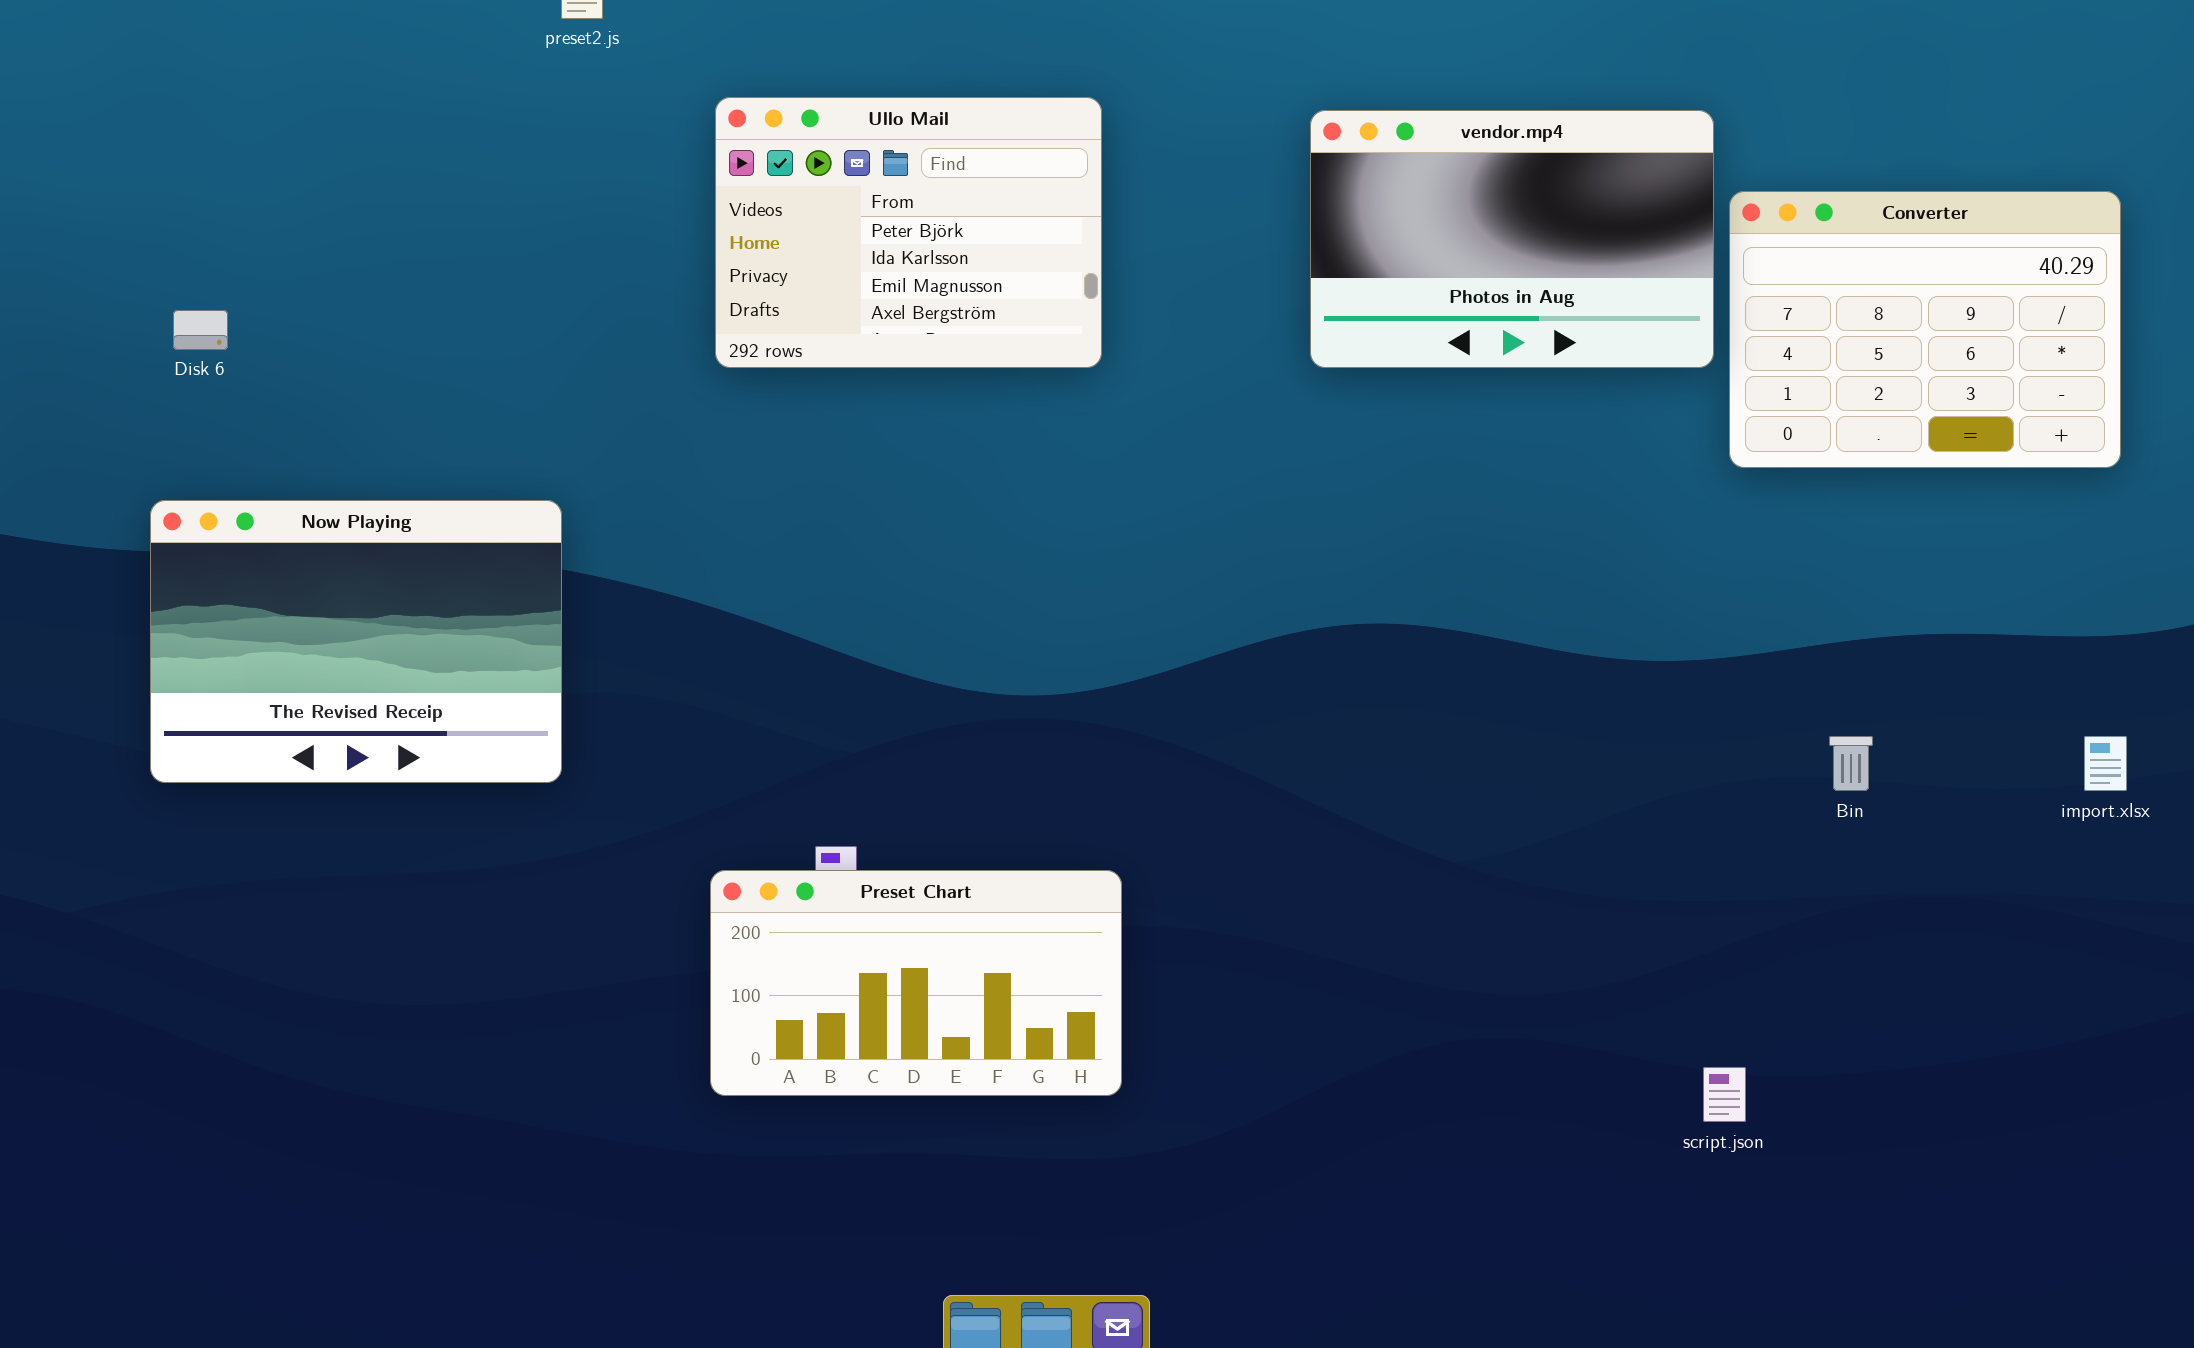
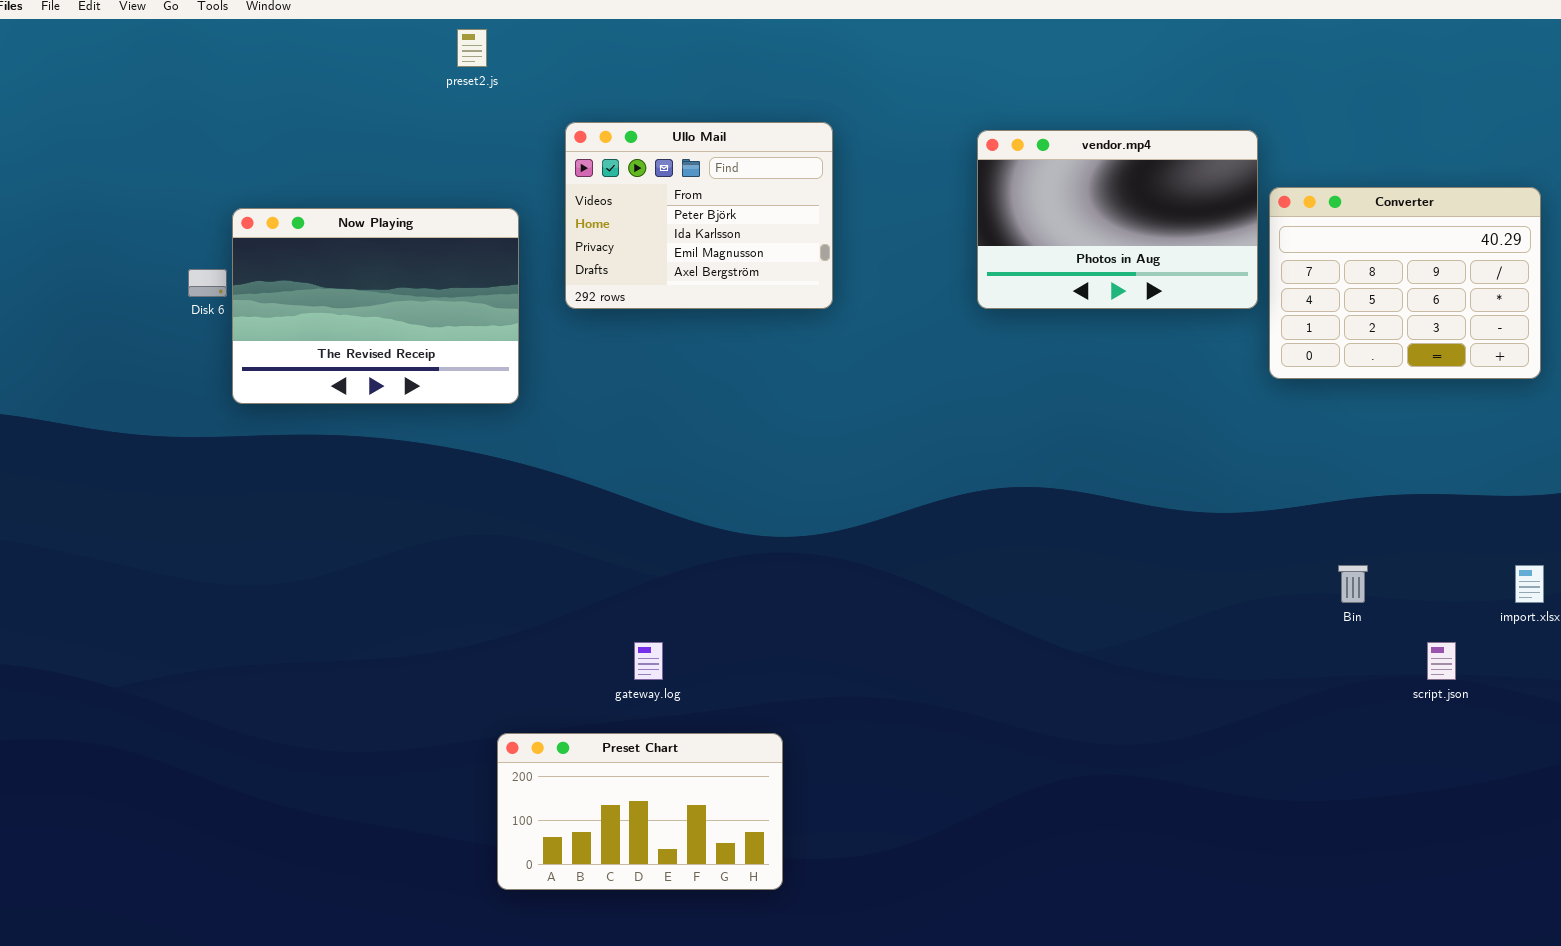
Now Playing: [150,500,562,783] -> [232,208,519,404], moved
Preset Chart: [710,870,1122,1096] -> [497,733,783,890], moved
script.json: [1703,1067,1746,1122] -> [1427,642,1456,680], moved

